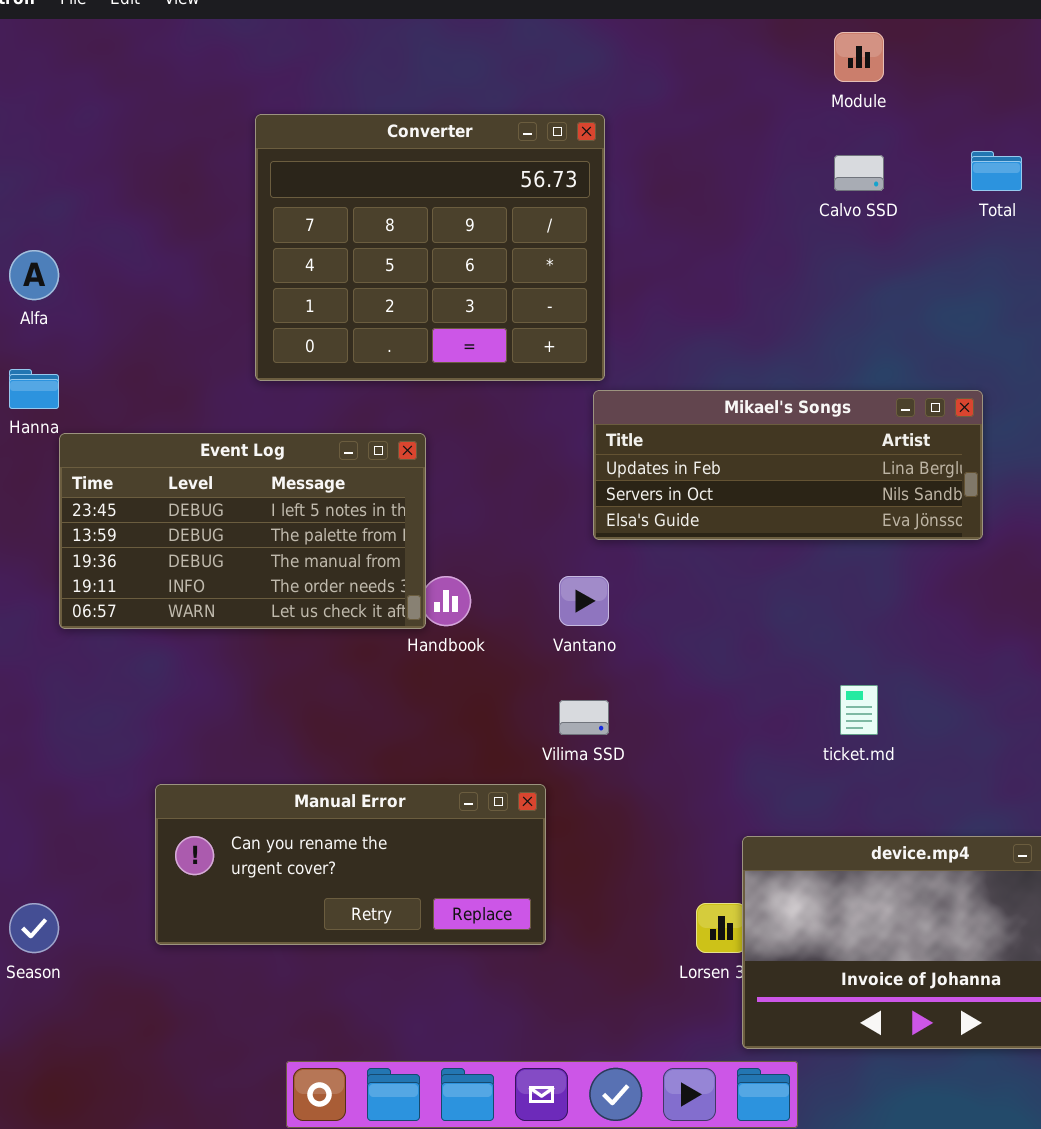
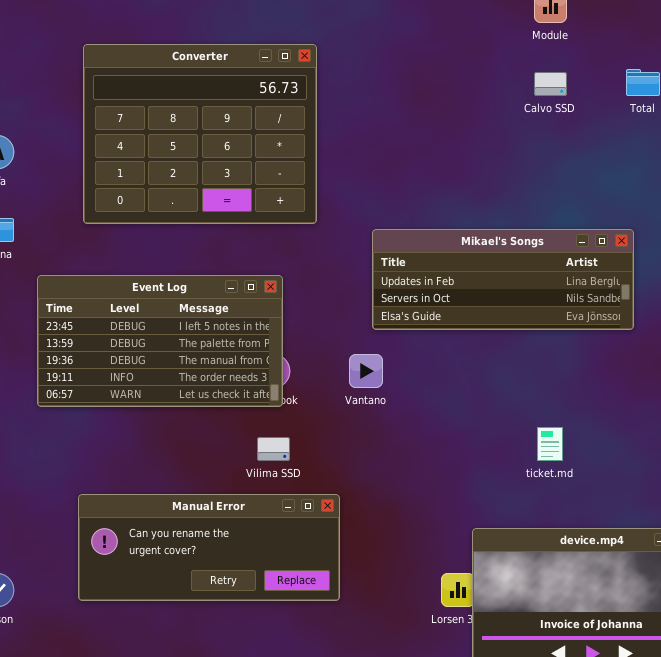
Converter: [255,114,605,381] -> [83,44,317,224], moved
Event Log: [59,433,426,629] -> [37,275,283,407], moved
Vilima SSD: [559,700,609,735] -> [257,437,290,461], moved

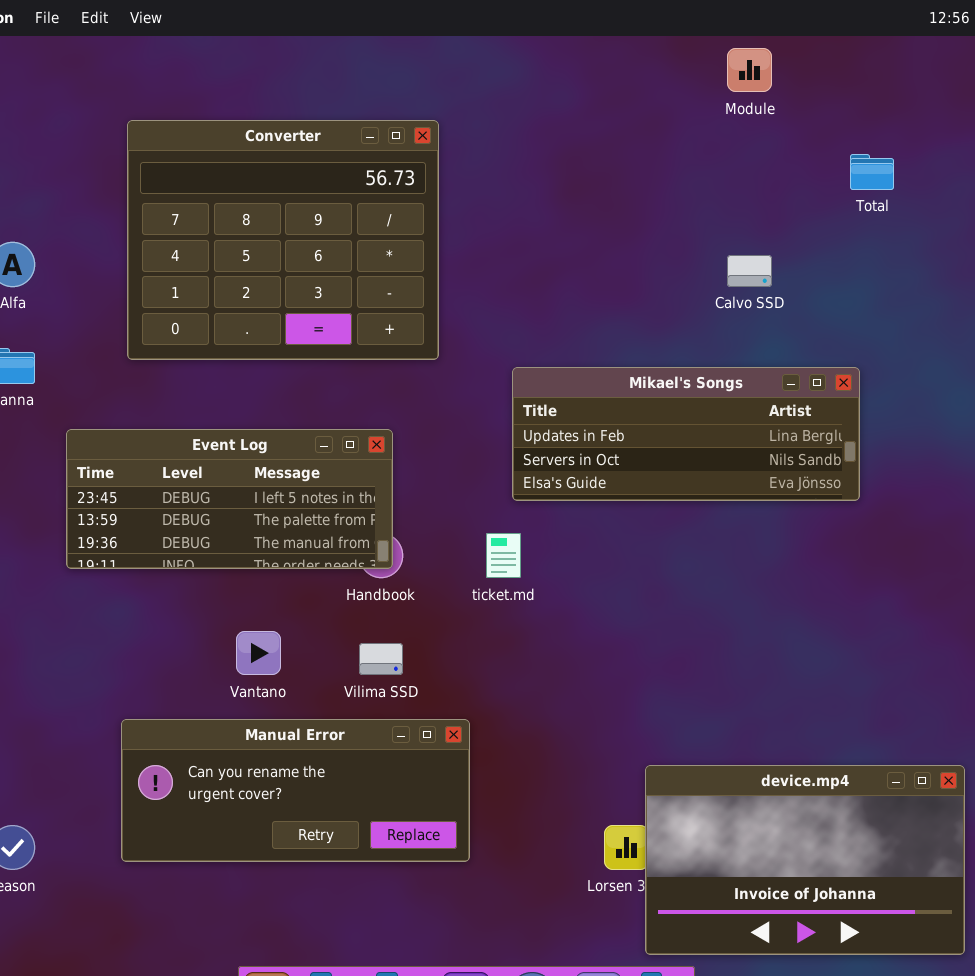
Calvo SSD: [534,72,567,96] -> [727,255,772,287], moved
Event Log: [37,275,283,407] -> [66,429,393,569], resized
Vantano: [349,354,383,388] -> [236,631,281,675], moved
ticket.md: [537,427,563,461] -> [486,533,521,578], moved

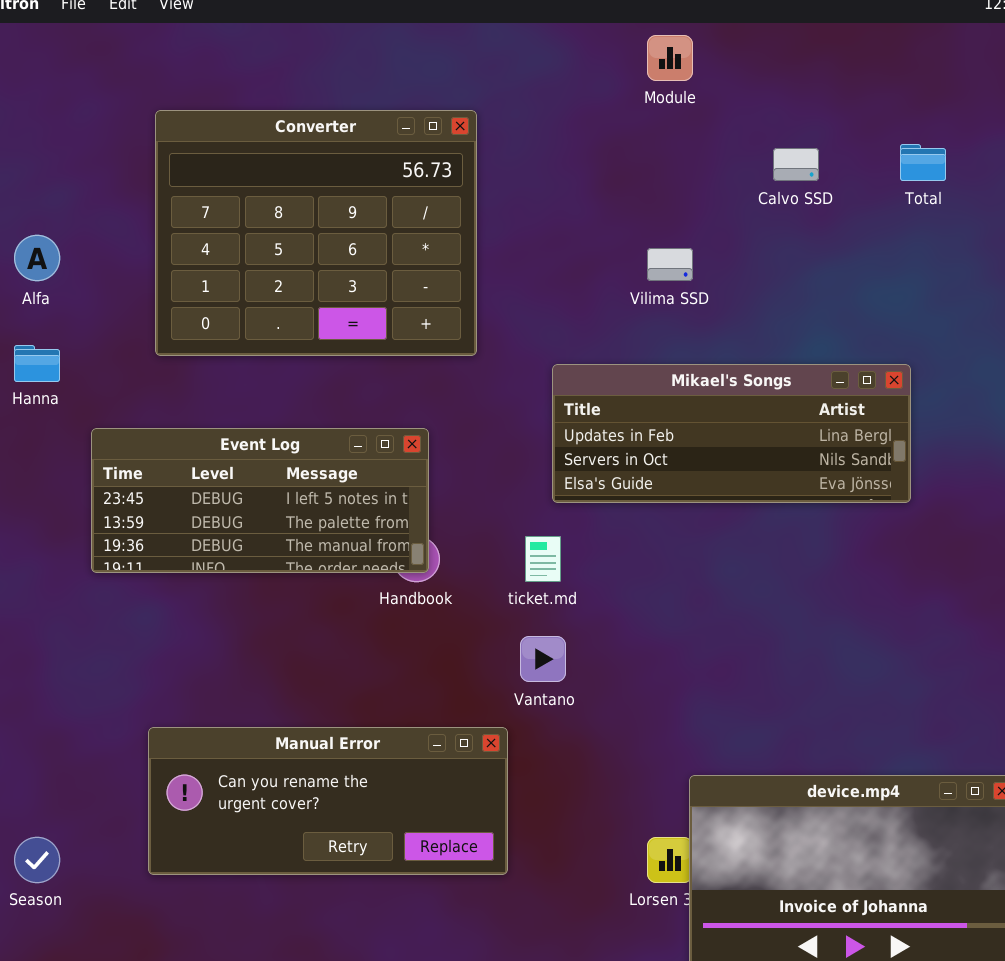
Module: [727,48,772,92] -> [647,35,693,81], moved
Calvo SSD: [727,255,772,287] -> [773,148,819,181], moved
Vantano: [236,631,281,675] -> [520,636,566,682], moved
Vilima SSD: [359,643,403,675] -> [647,248,693,281], moved

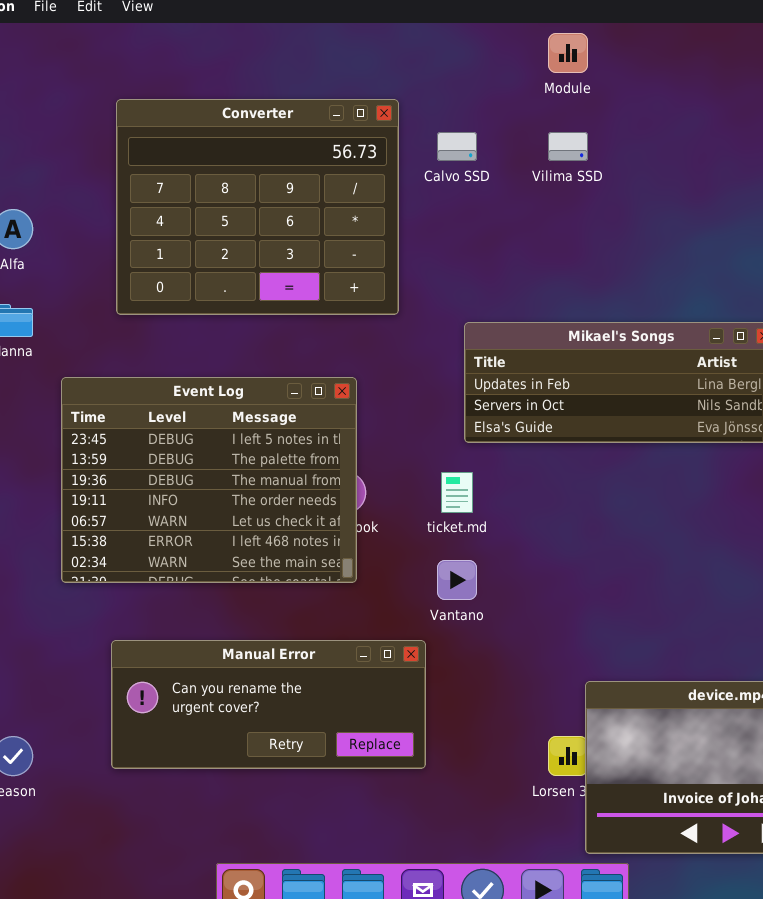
Calvo SSD: [773,148,819,181] -> [437,132,477,161], moved
Vilima SSD: [647,248,693,281] -> [548,132,588,161], moved
Event Log: [91,428,429,573] -> [61,377,357,583], resized

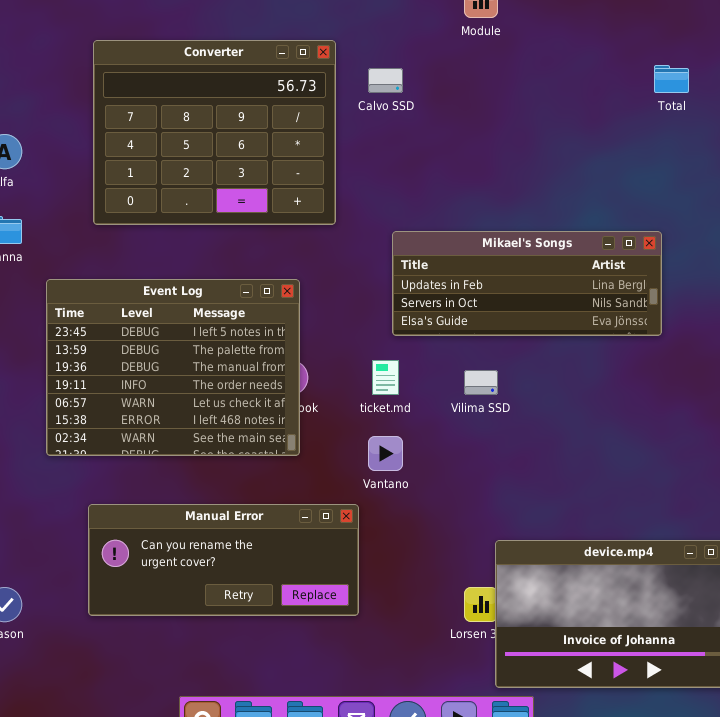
Vilima SSD: [548,132,588,161] -> [464,370,498,395], moved

